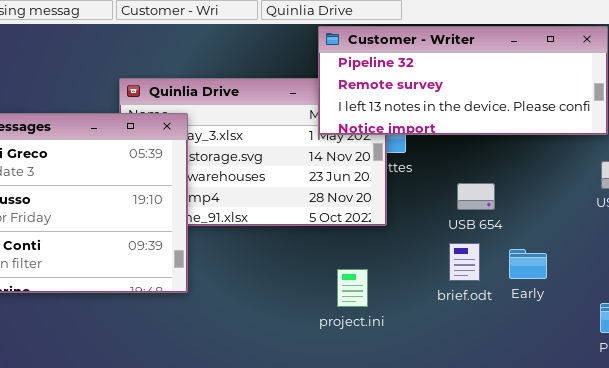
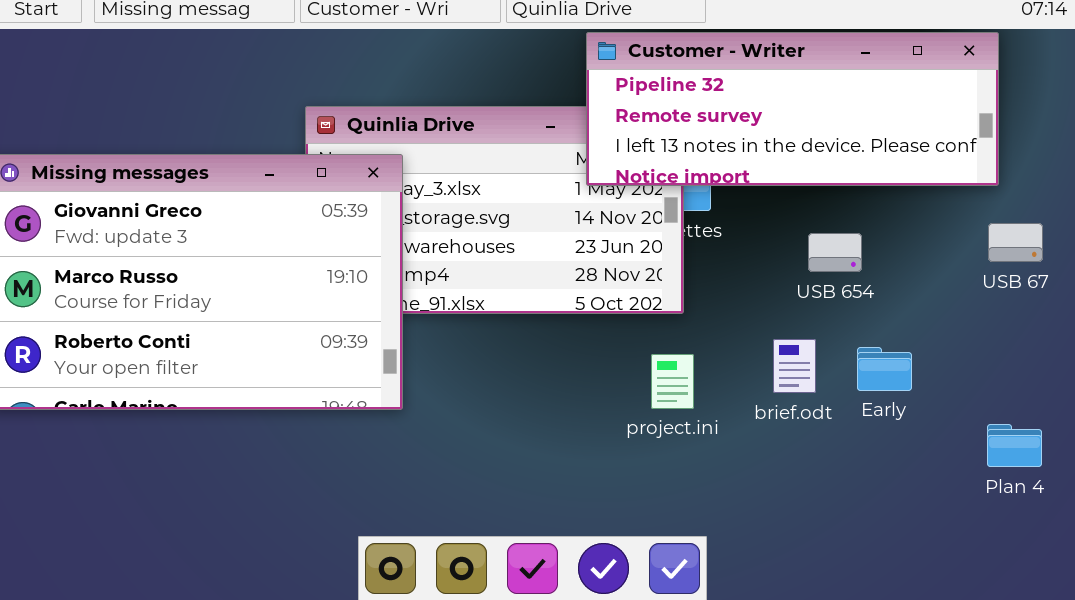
USB 654: [457,183,495,210] -> [808,233,862,272], moved
project.ini: [337,269,368,307] -> [651,354,694,409], moved

